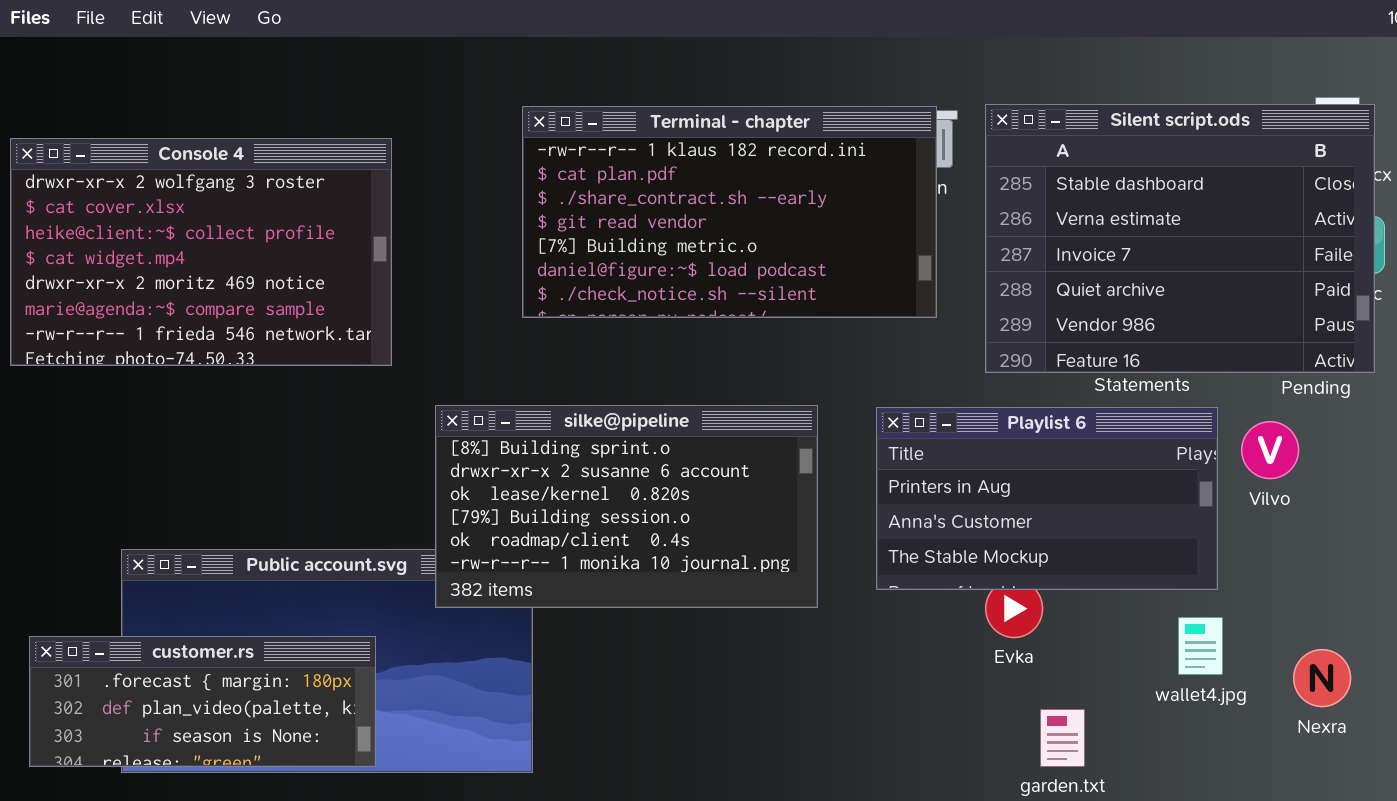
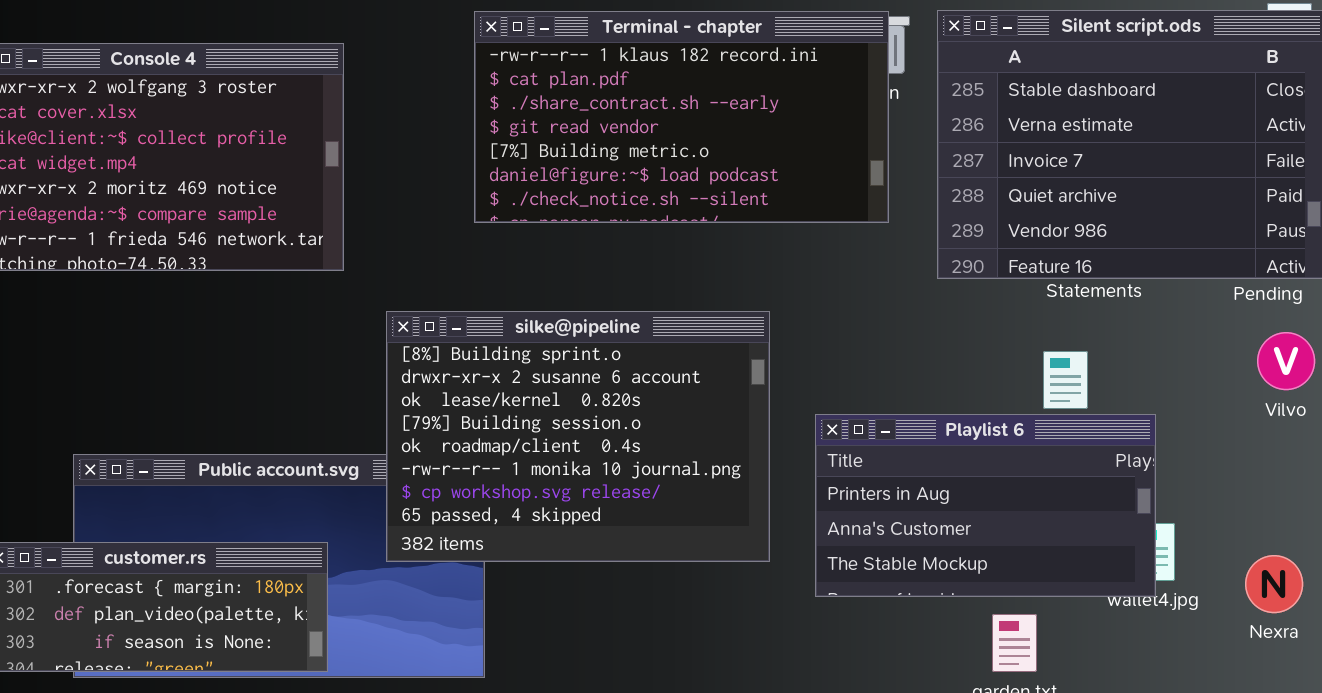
silke@pipeline: [435,405,818,608] -> [386,311,770,562], resized
Playlist 6: [876,407,1218,590] -> [815,414,1156,597], moved
Vilvo: [1241,421,1299,479] -> [1257,332,1315,390], moved

